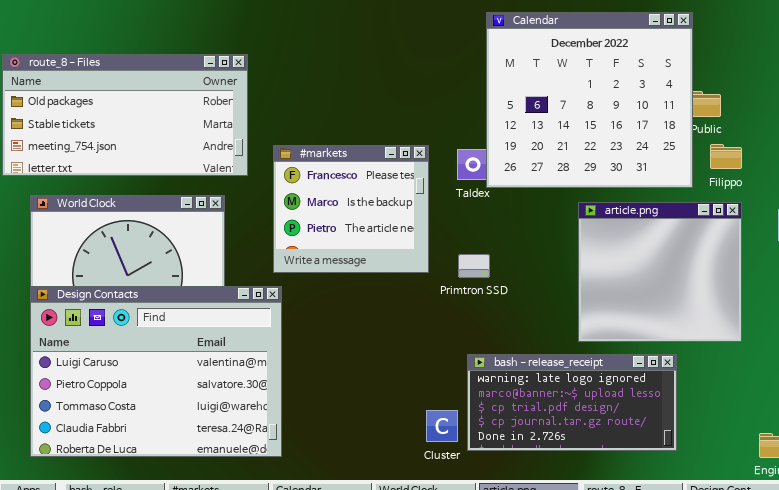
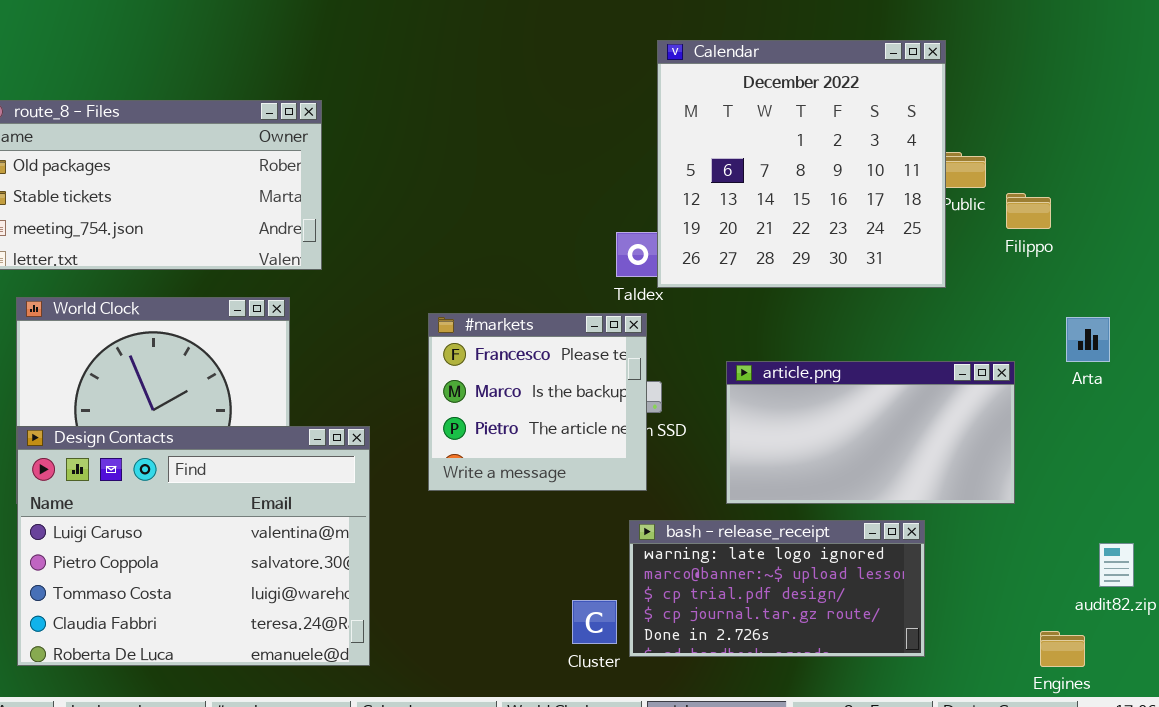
Filippo: [710,144,742,169] -> [1006,193,1051,229], moved
#markets: [273,145,429,273] -> [428,313,647,491], moved
article.png: [578,202,742,342] -> [726,361,1015,504], resized

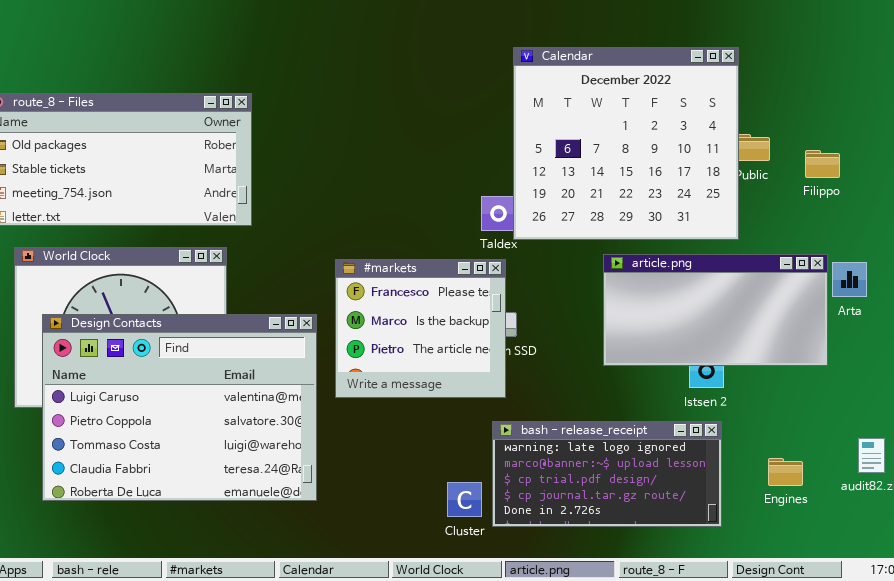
Filippo: [1006,193,1051,229] -> [805,150,840,178], moved
article.png: [726,361,1015,504] -> [603,254,828,366], moved
Design Contacts: [17,426,370,666] -> [42,314,317,501], moved
Engines: [1040,631,1085,667] -> [768,458,803,486], moved

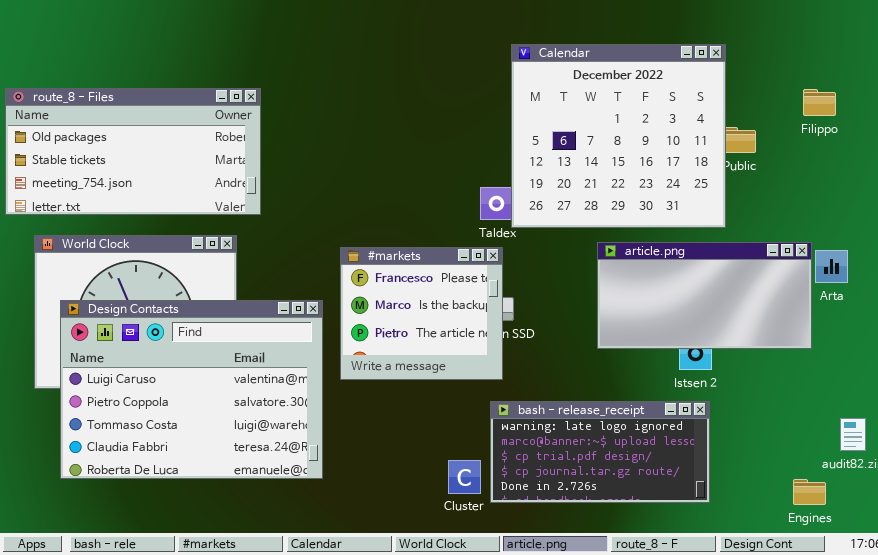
Filippo: [805,150,840,178] -> [803,89,836,116], moved
Engines: [768,458,803,486] -> [793,479,826,505], moved

